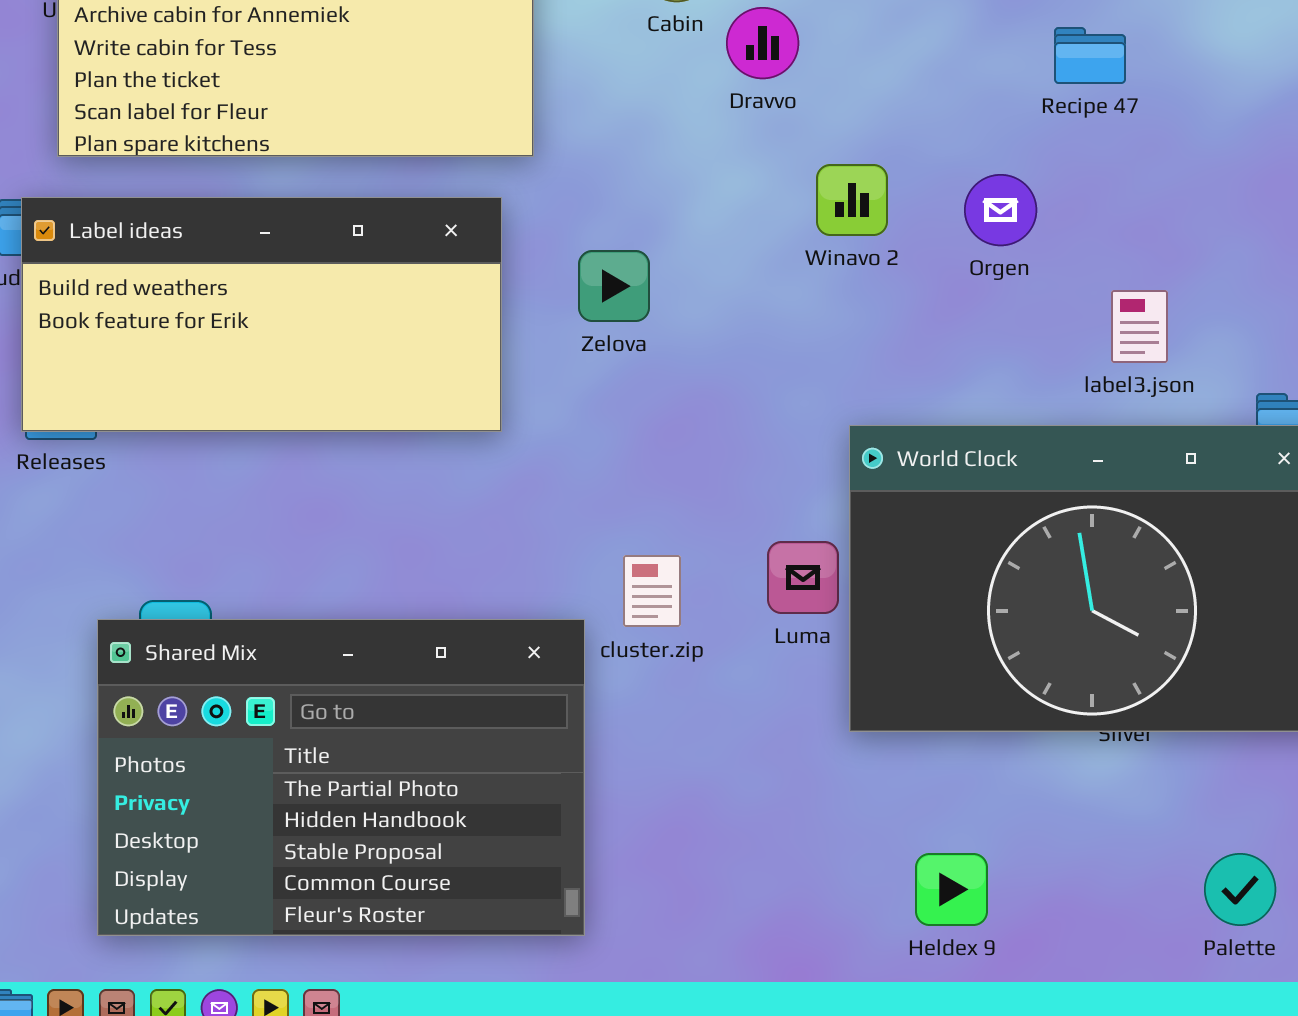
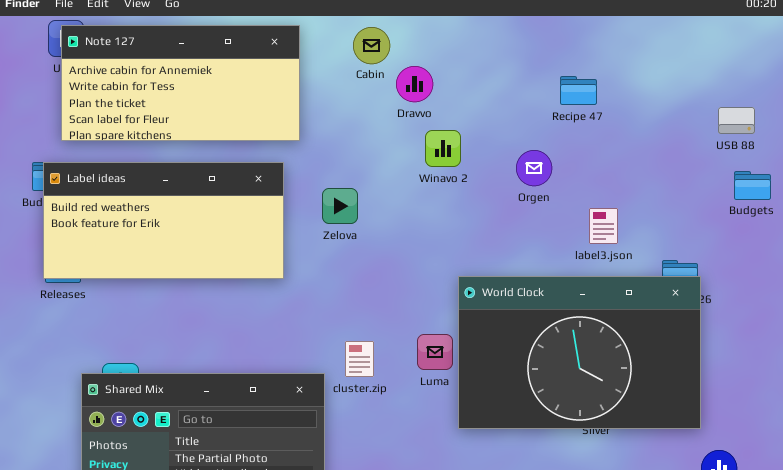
Winavo 2: [816,164,888,236] -> [425,130,461,167], moved

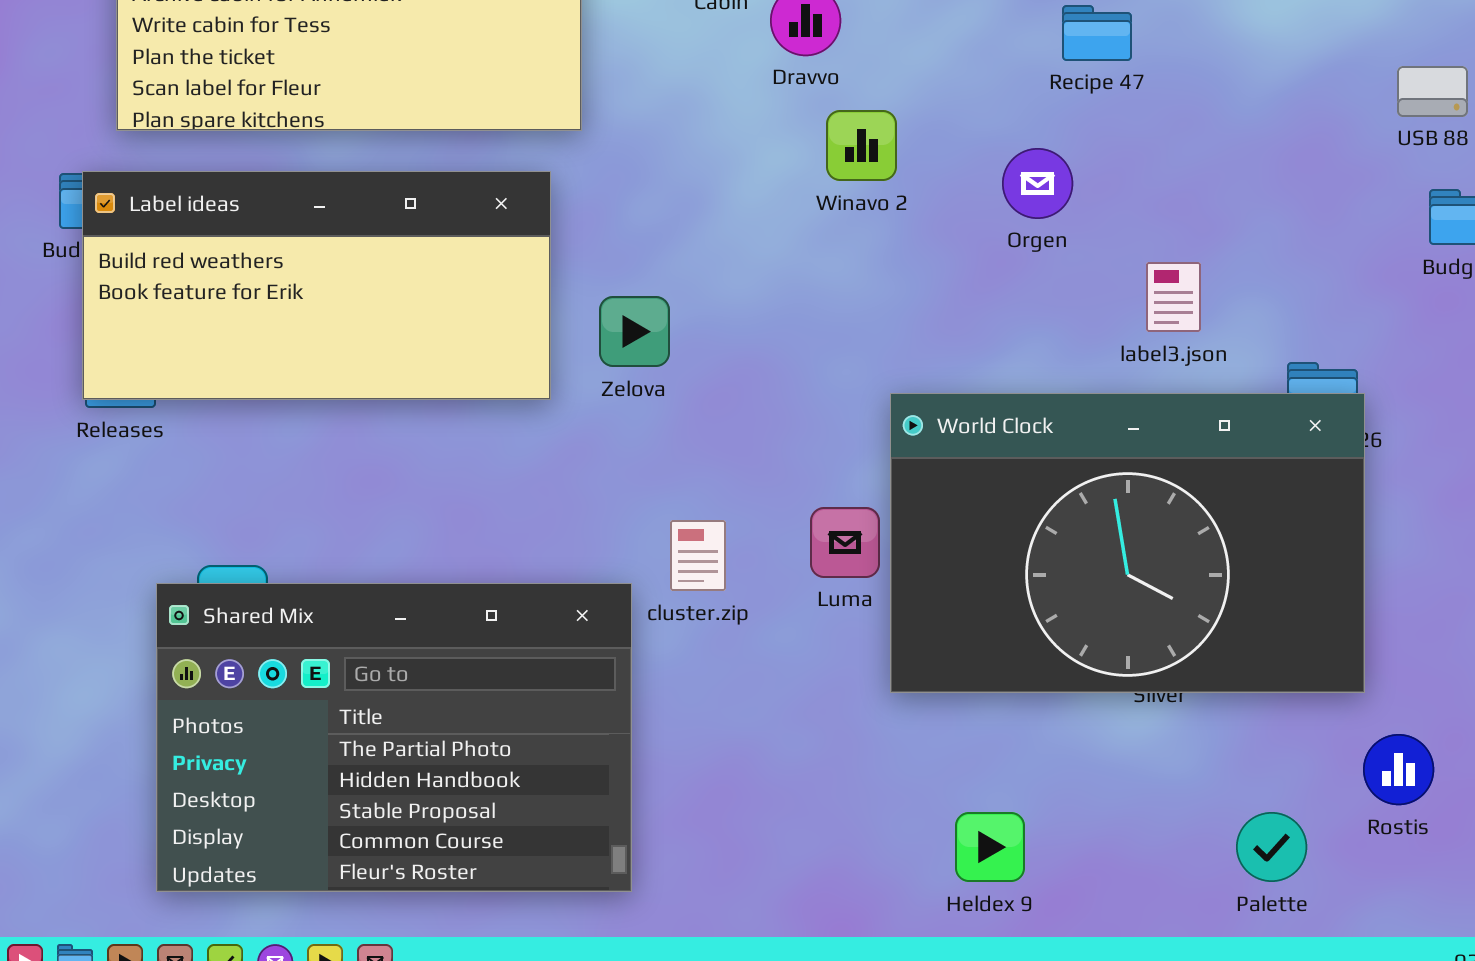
Recipe 47: [560,76,597,105] -> [1062,5,1132,61], moved
Zelova: [322,188,358,224] -> [599,296,670,367], moved

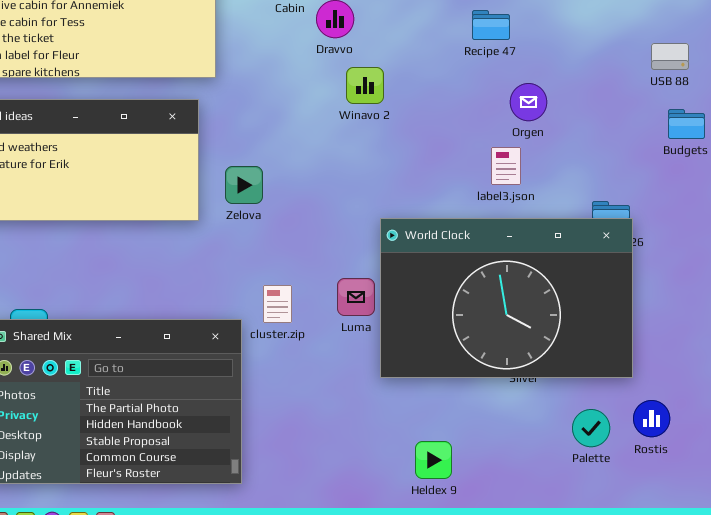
Orgen: [1002,148,1073,219] -> [510,83,547,121], moved
label3.json: [1146,262,1201,332] -> [491,147,521,185], moved
Palette: [1236,812,1307,882] -> [572,409,610,447], moved

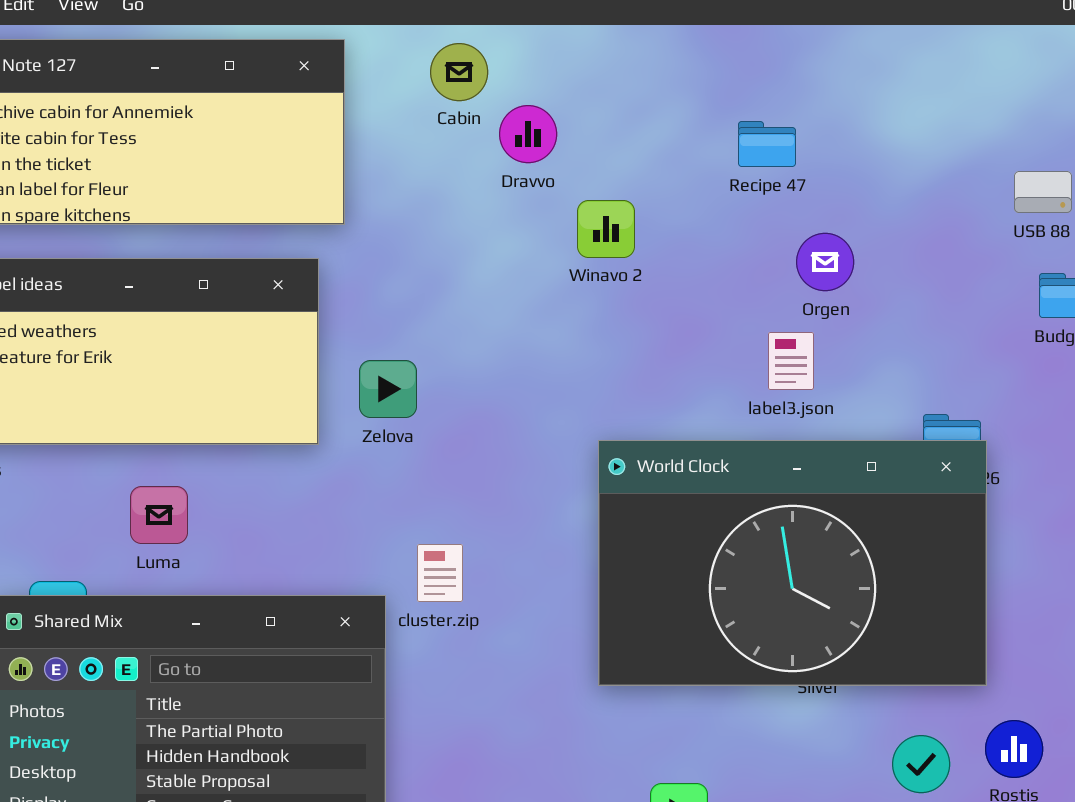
Winavo 2: [346,67,384,104] -> [577,200,635,258], moved
Luma: [337,278,375,316] -> [130,486,188,544], moved

